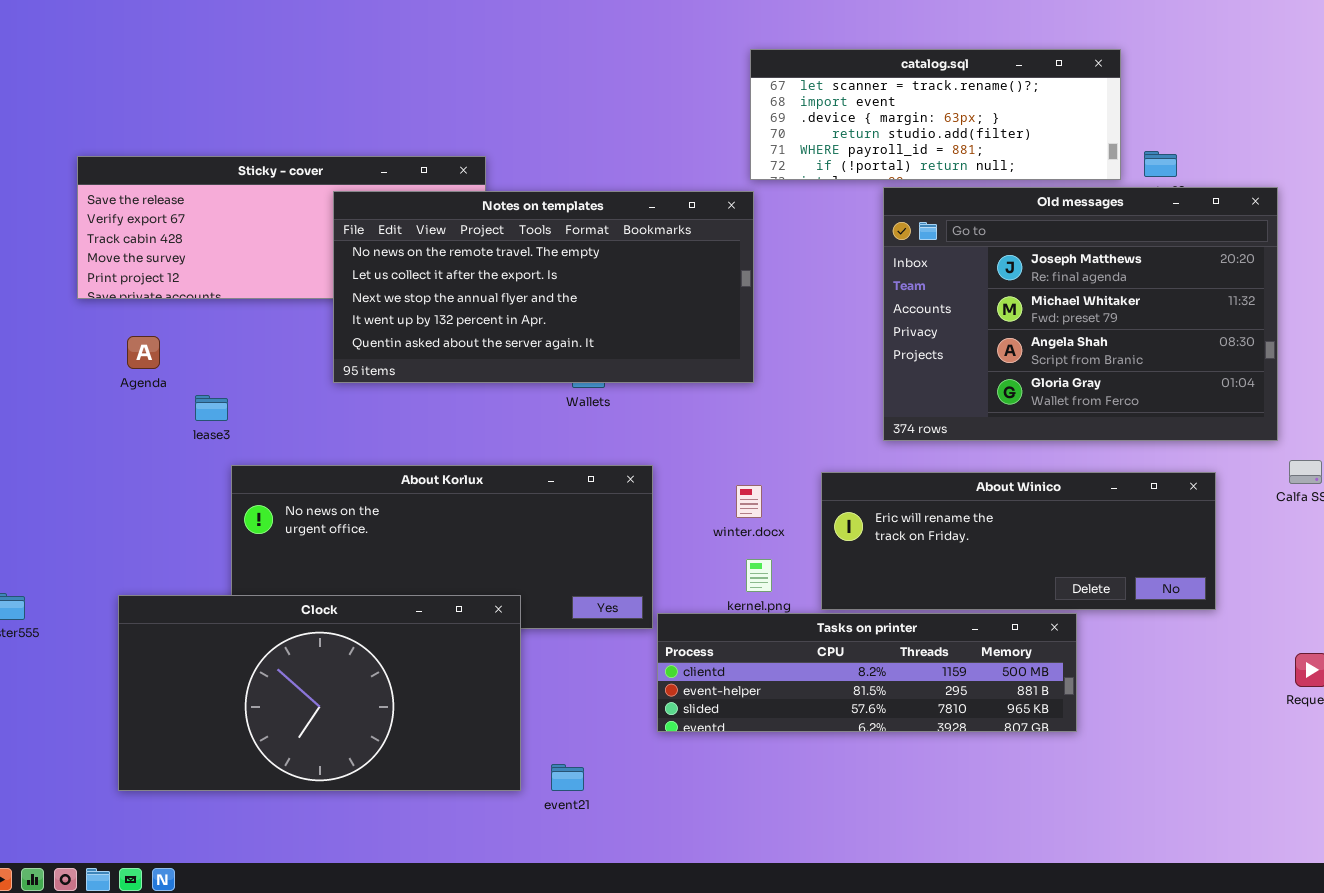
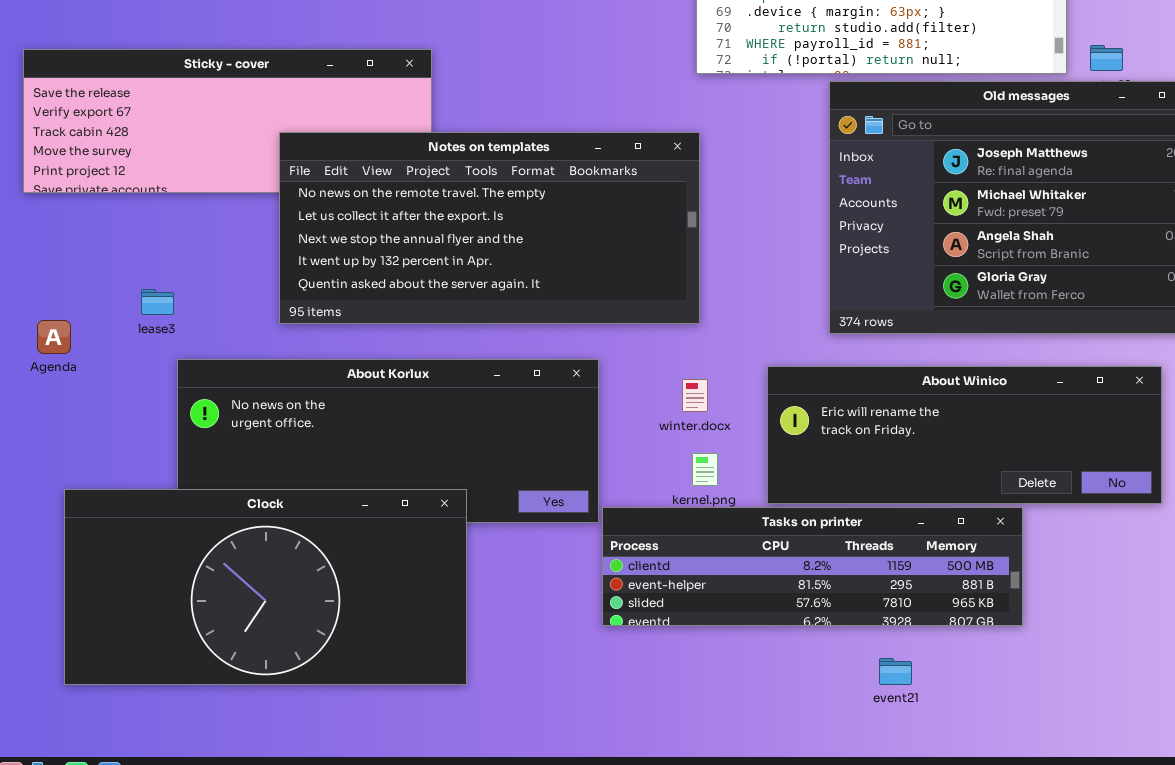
Notes on templates: [333,191,754,383] -> [279,132,700,324], moved
Agenda: [127,336,160,369] -> [37,320,71,354], moved
event21: [551,764,584,791] -> [879,658,912,685], moved

